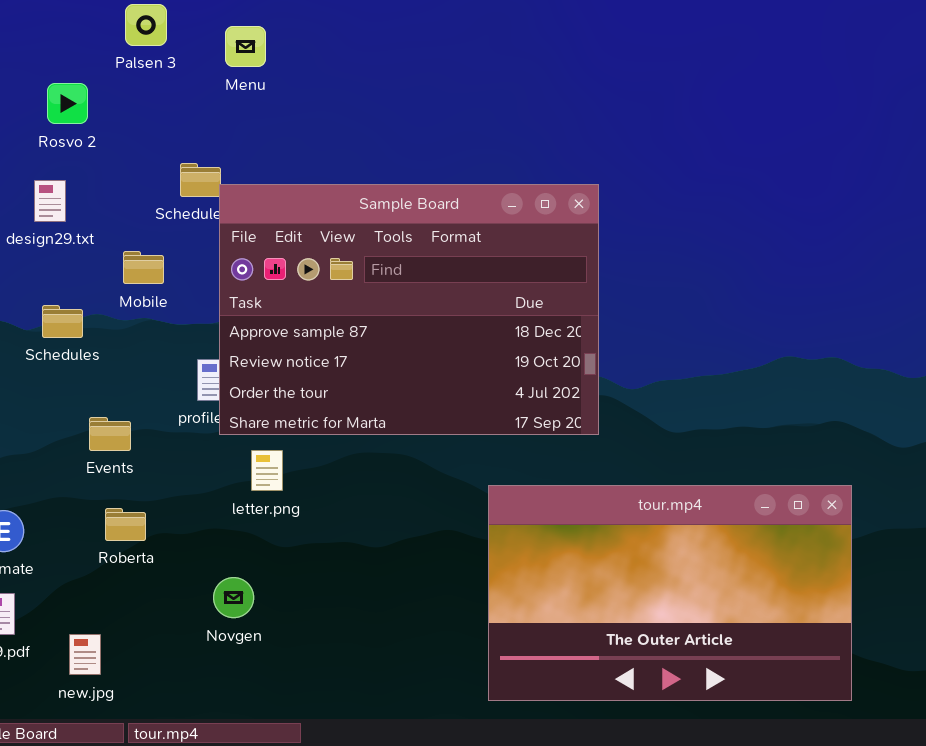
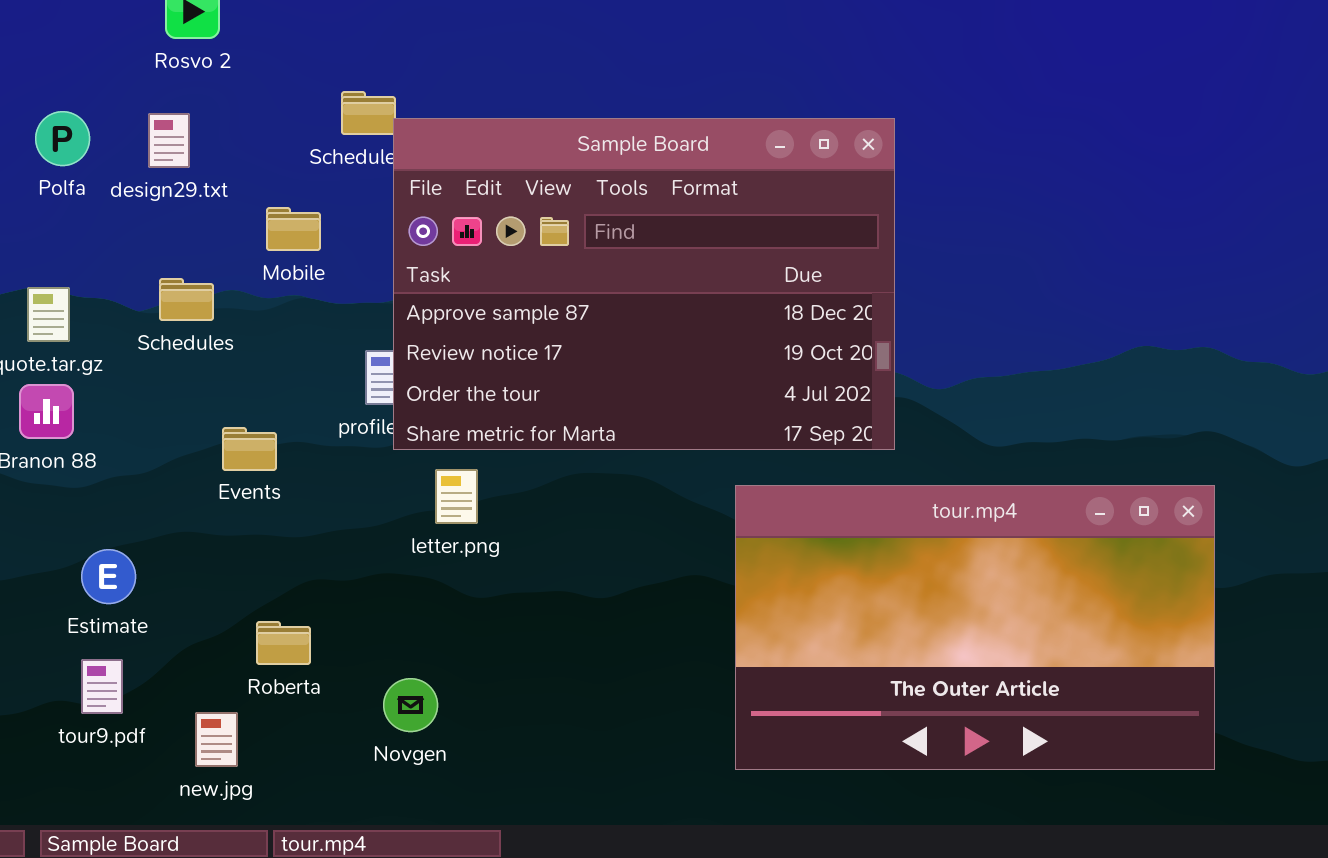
tour.mp4: [488,485,852,701] -> [735,485,1215,770], moved
Roberta: [105,508,146,541] -> [256,621,311,665], moved
Novgen: [213,577,254,618] -> [383,678,438,732], moved

